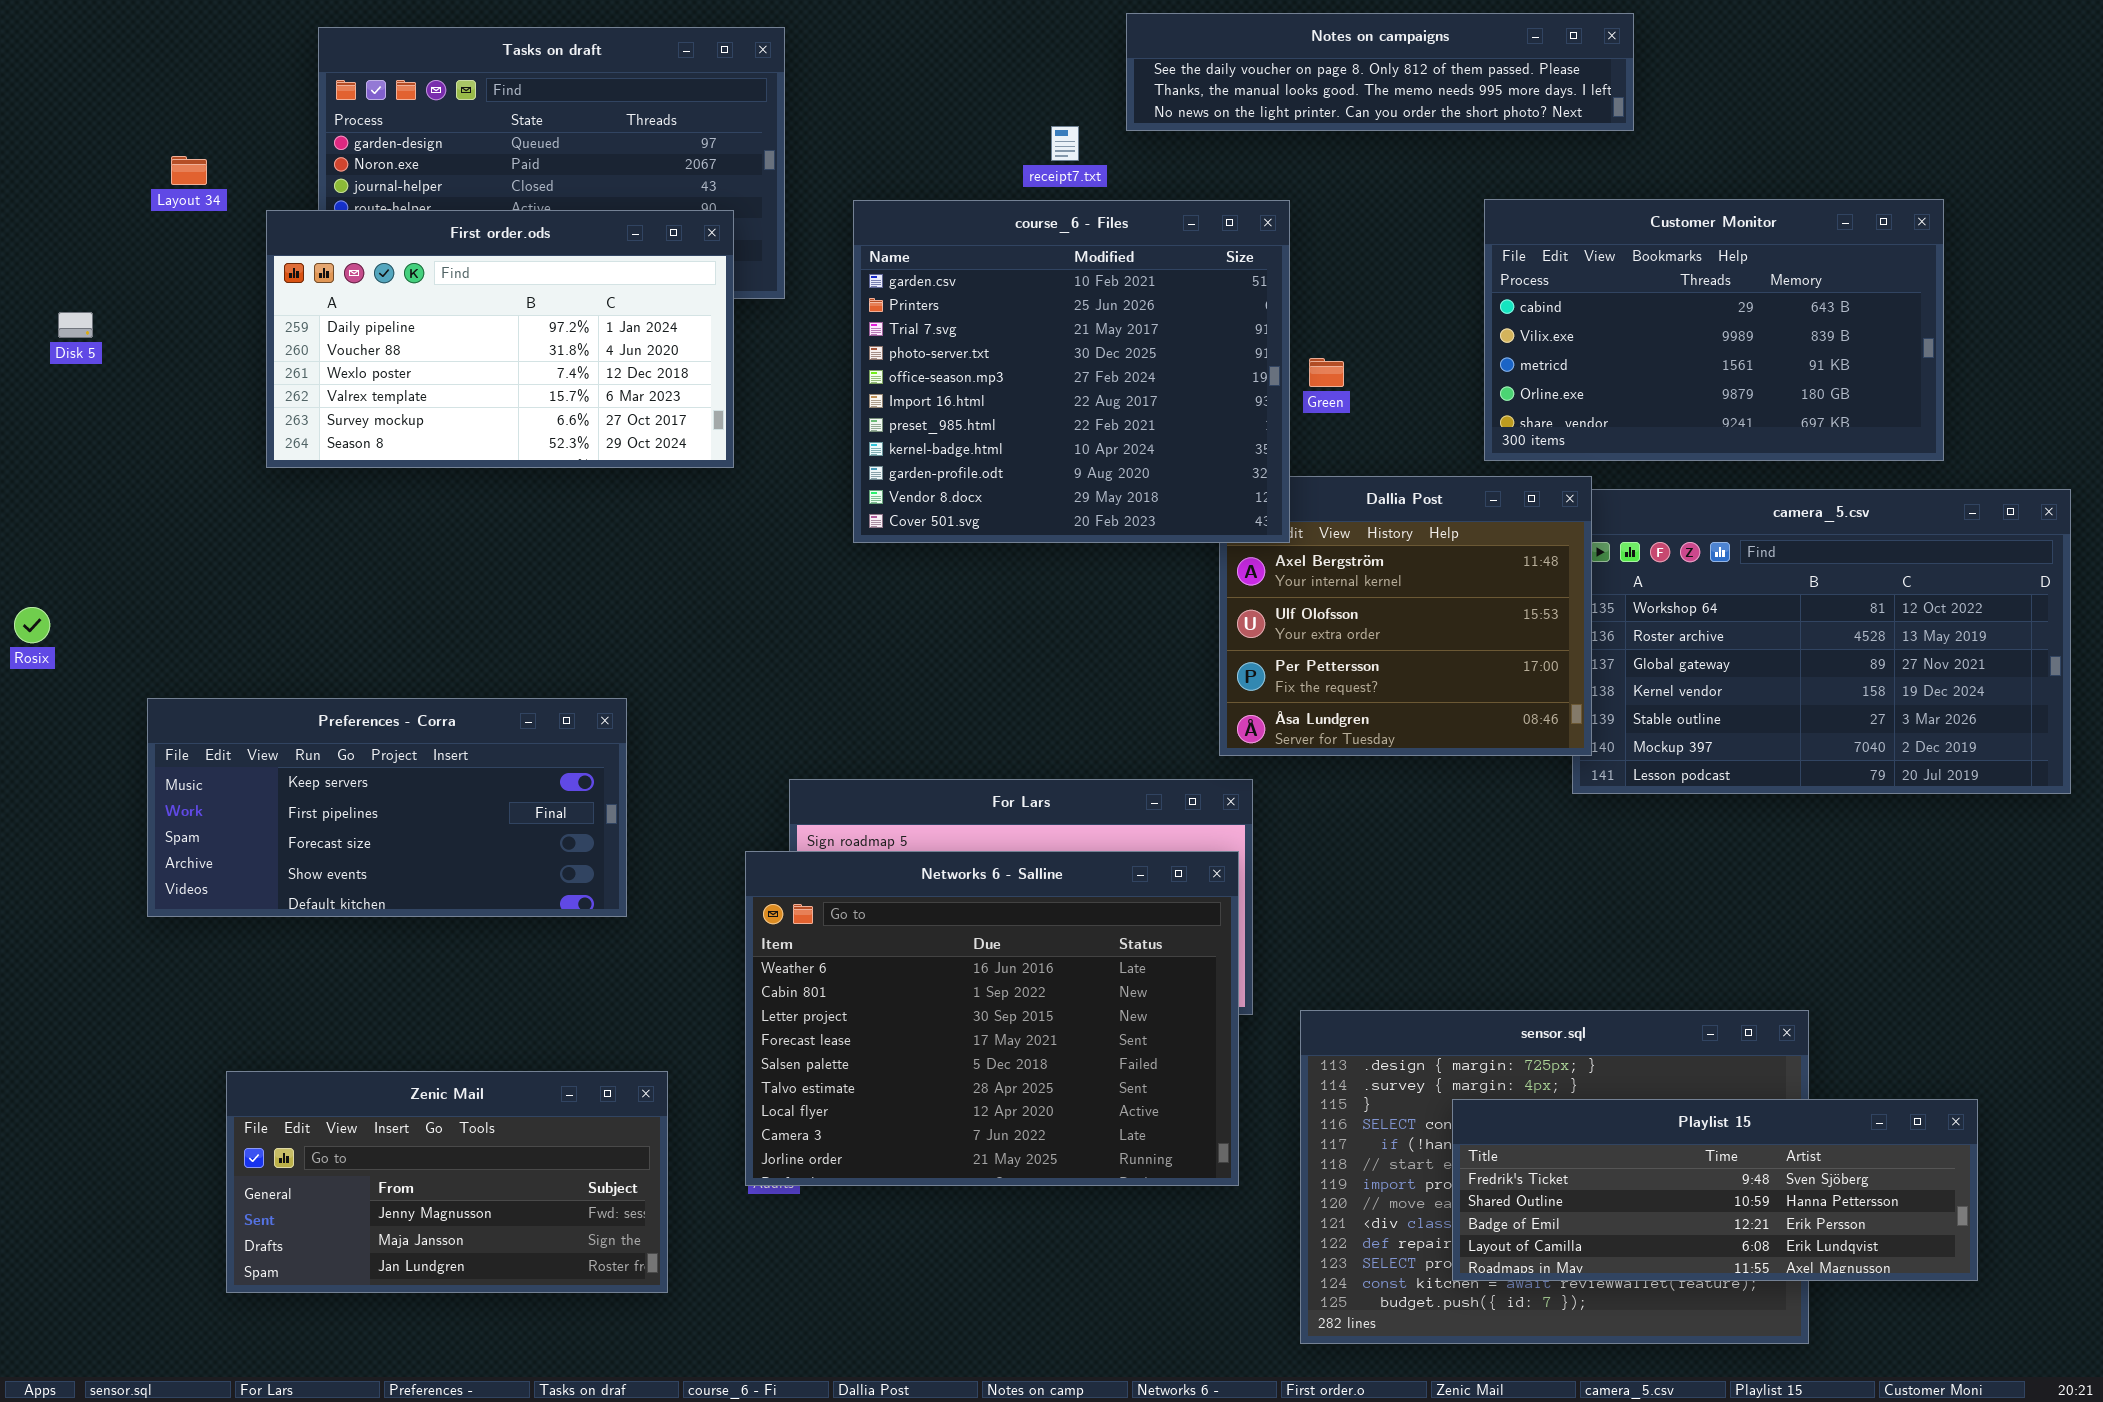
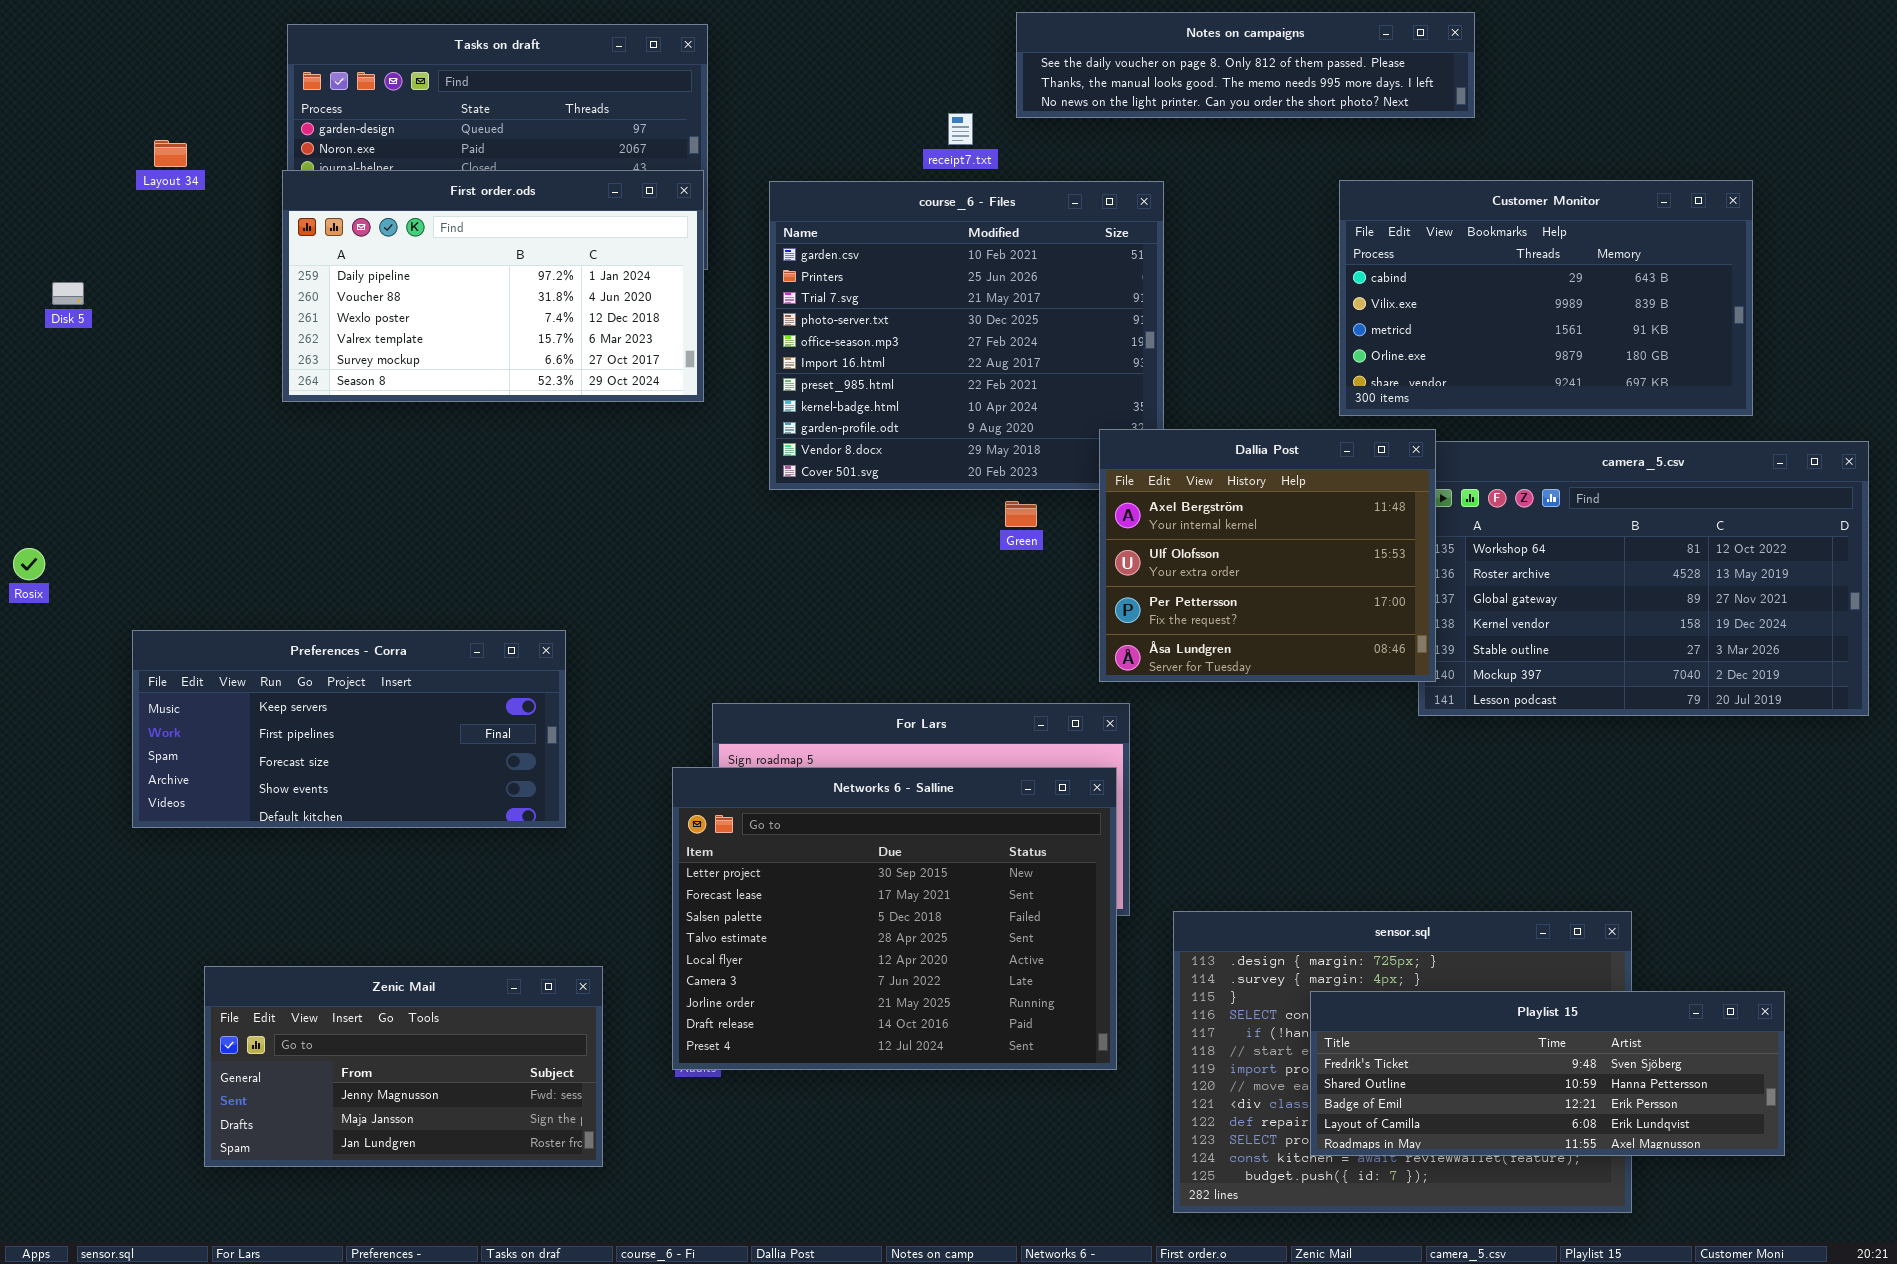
First order.ods: [266,210,734,468] -> [282,170,704,402], moved
Green: [1309,358,1344,387] -> [1005,501,1037,527], moved
Dallia Post: [1219,476,1592,756] -> [1099,429,1436,682], raised
Networks 6 - Salline: [745,851,1239,1186] -> [672,767,1117,1070], scrolled down 2 rows

